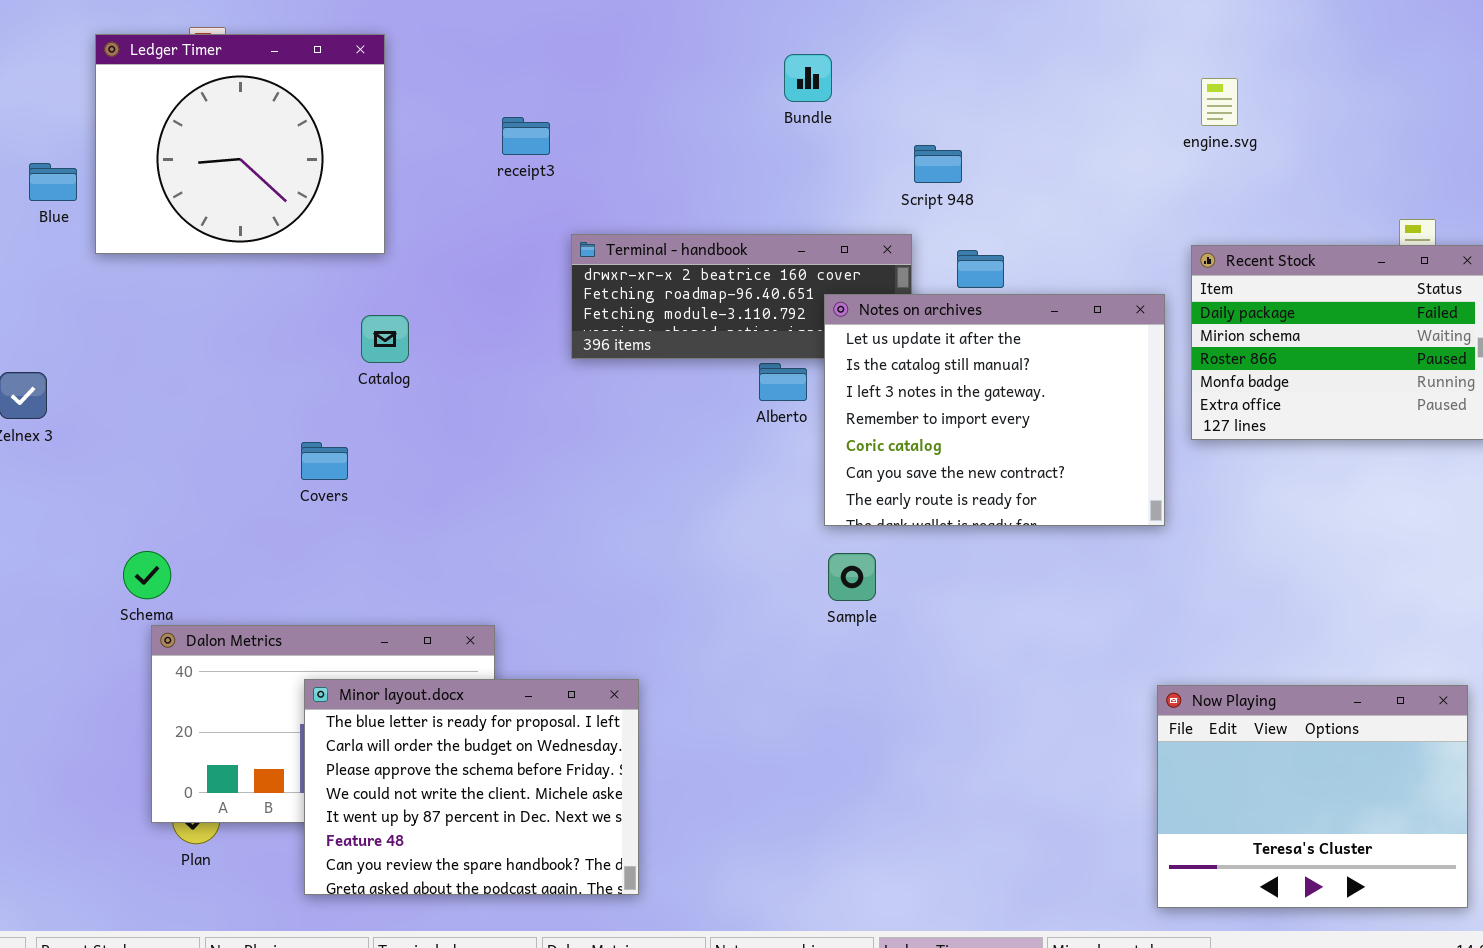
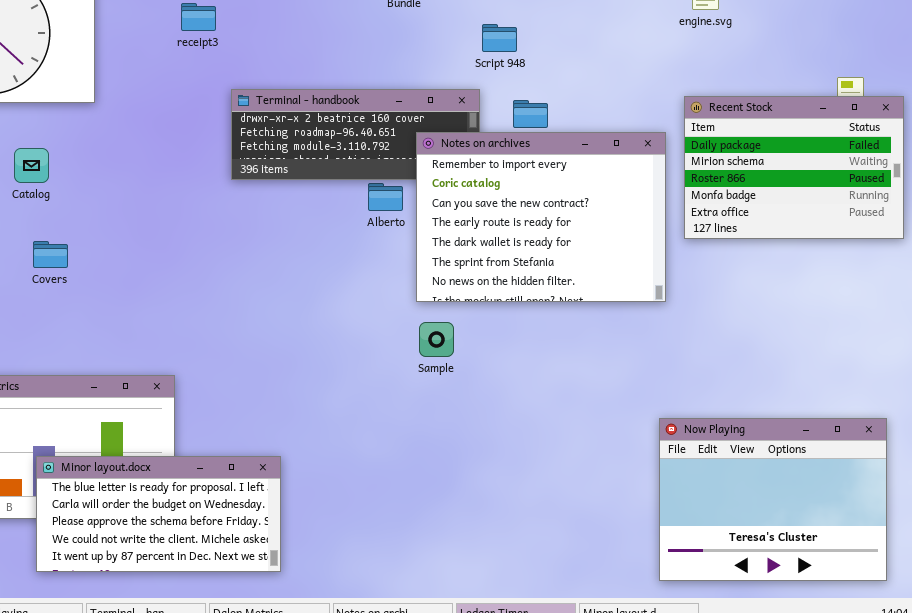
Notes on archives: [824,294,1165,526] -> [416,132,666,302], scrolled down 3 rows
Catalog: [361,315,409,363] -> [14,148,49,183], moved
Minor layout.docx: [304,679,639,895] -> [36,456,281,572], resized

